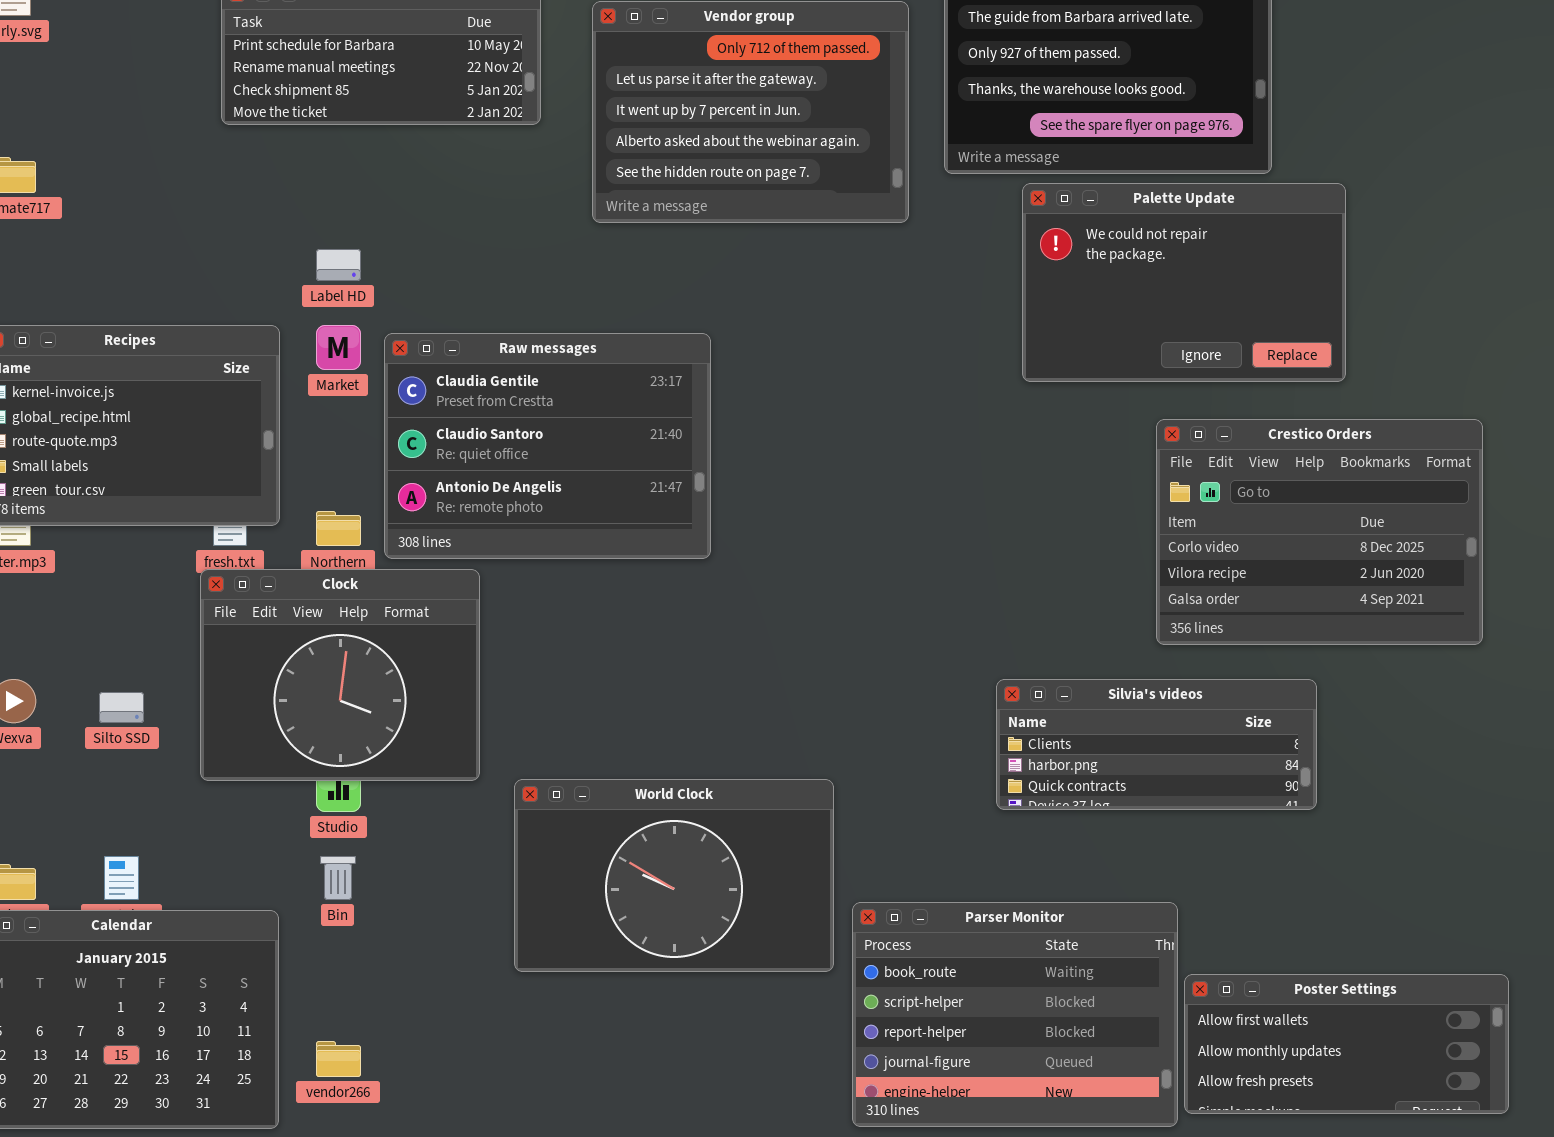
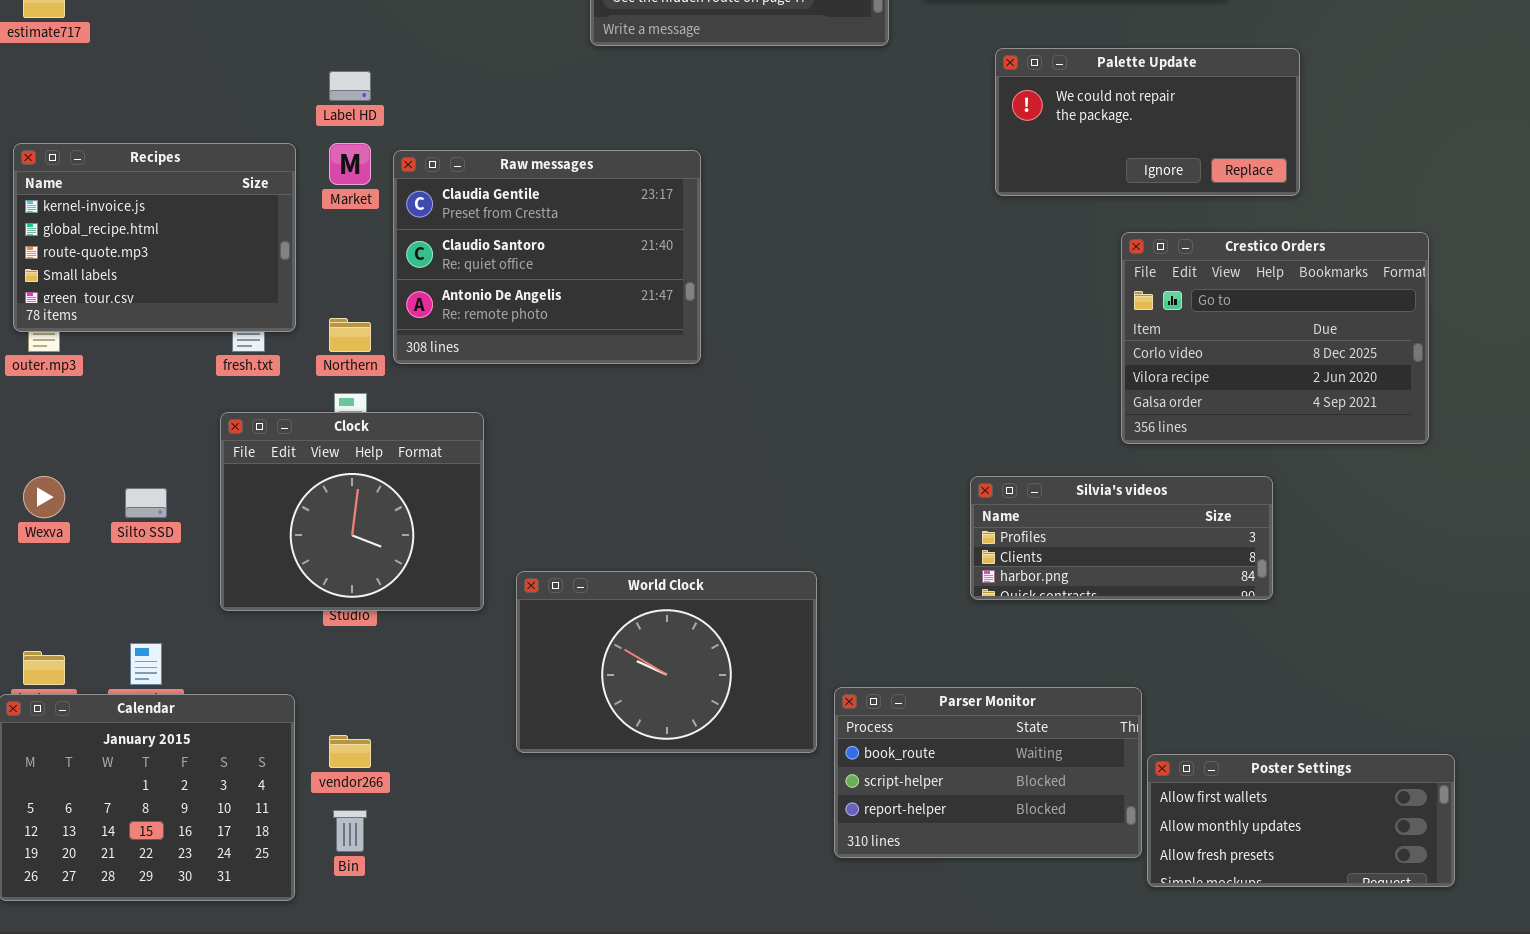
Palette Update: [1022,183,1346,382] -> [995,48,1300,196], resized
Clock: [200,569,480,781] -> [220,412,484,611], moved
Silvia's videos: [996,679,1317,810] -> [970,476,1273,600], scrolled up 1 row
Bin: [320,856,356,900] -> [333,810,367,852], moved
Parser Monitor: [852,902,1178,1127] -> [834,687,1142,858], resized
vendor266: [316,1041,361,1077] -> [329,735,371,768], moved

